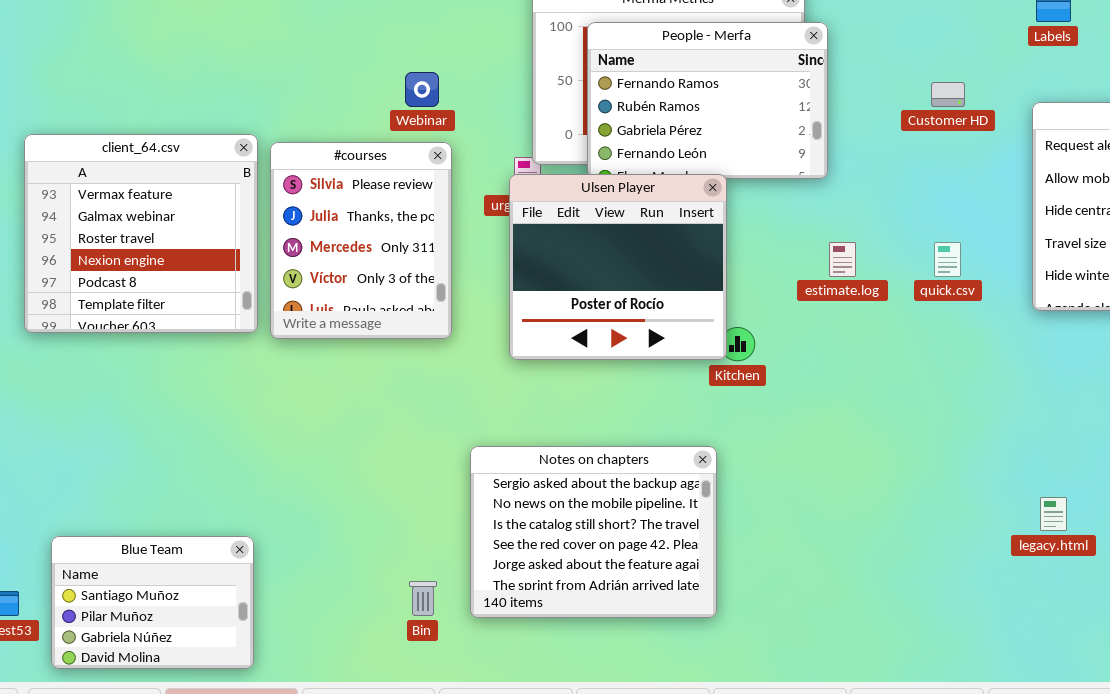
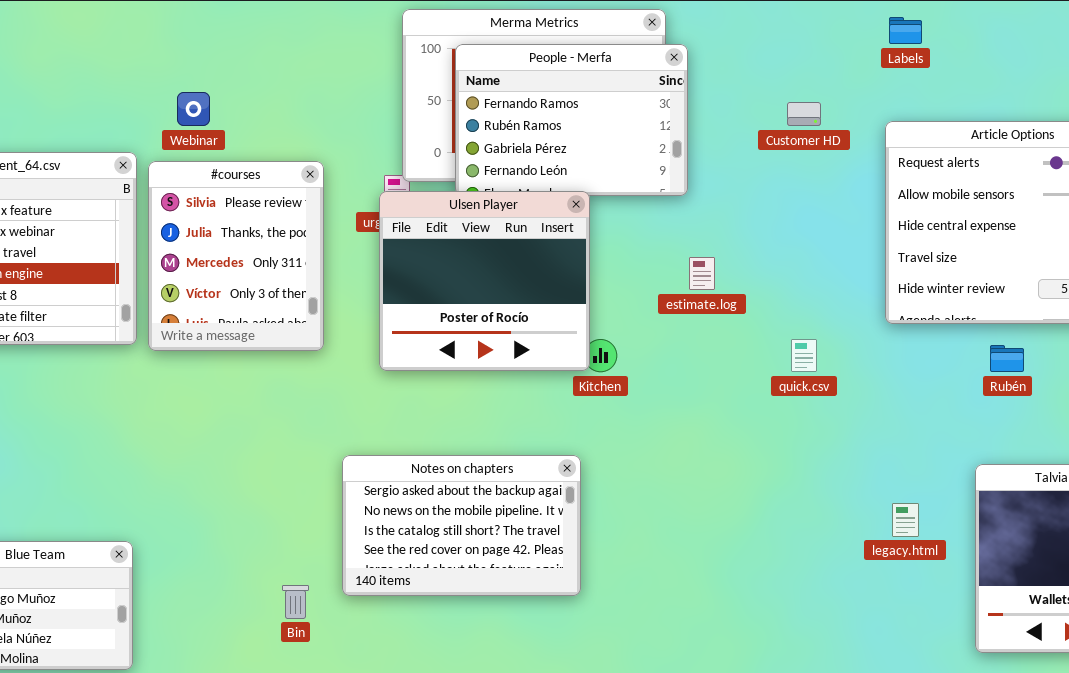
Webinar: [405,72,439,107] -> [177,92,210,126], moved
quick.csv: [934,242,961,277] -> [791,339,817,372], moved
Notes on chapters: [470,446,717,618] -> [342,455,581,596], resized

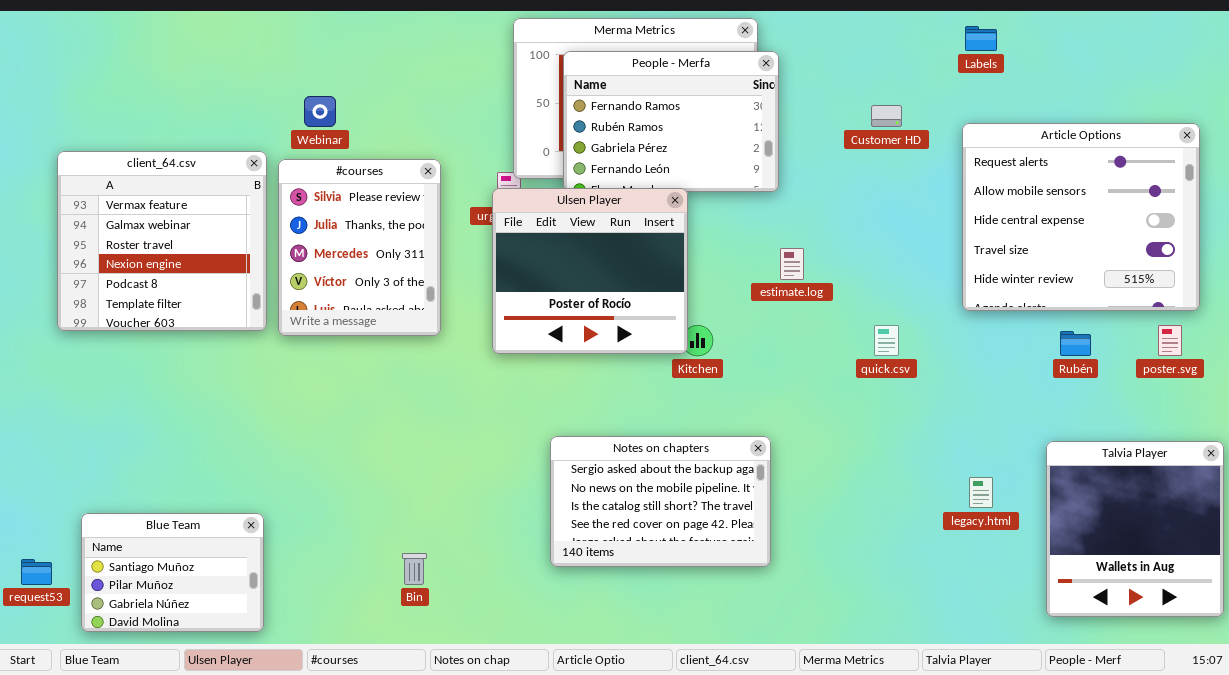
Notes on chapters: [342,455,581,596] -> [550,436,771,567], moved

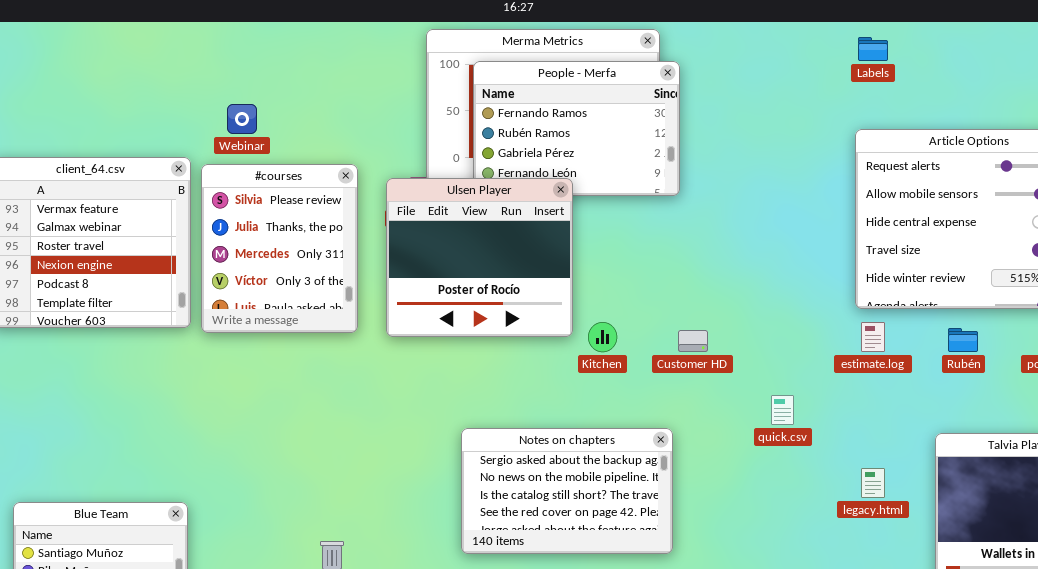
Customer HD: [871,105,902,127] -> [678,330,708,352], moved
Ulsen Player: [492,188,688,354] -> [386,178,573,337], moved
estimate.log: [780,248,804,280] -> [861,322,885,352], moved
quick.csv: [874,325,899,356] -> [771,395,794,425], moved

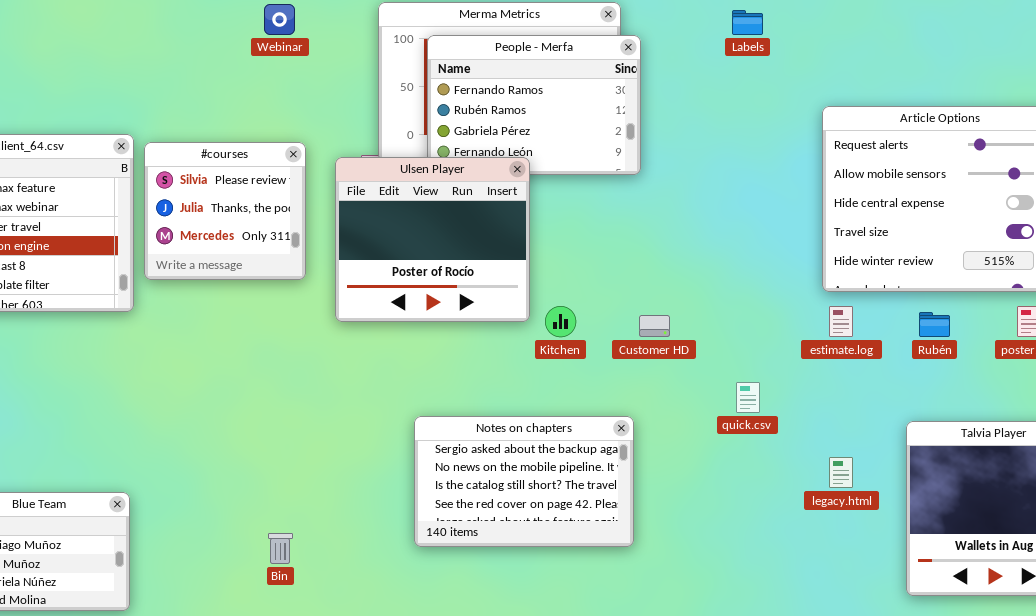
Labels: [858,37,888,61] -> [732,10,763,35], moved
Webinar: [227,104,257,134] -> [264,4,295,35], moved
#courses: [201,164,358,333] -> [144,142,306,280], resized

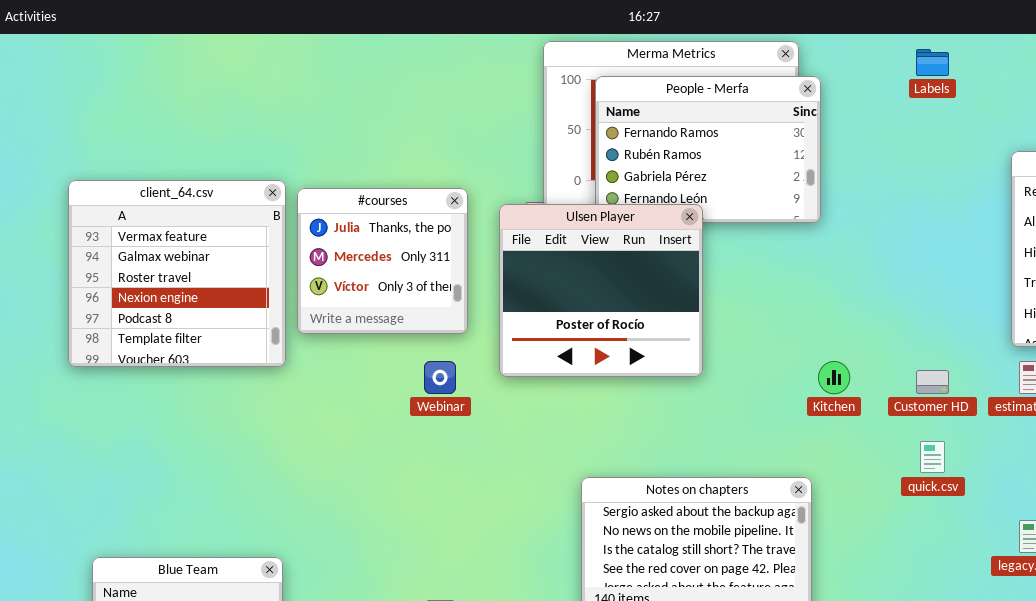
Webinar: [264,4,295,35] -> [424,361,456,394], moved
#courses: [144,142,306,280] -> [297,188,468,334], scrolled down 1 row
Kitchen: [545,306,576,337] -> [818,361,850,394], moved
Customer HD: [639,315,670,337] -> [916,370,949,394], moved

